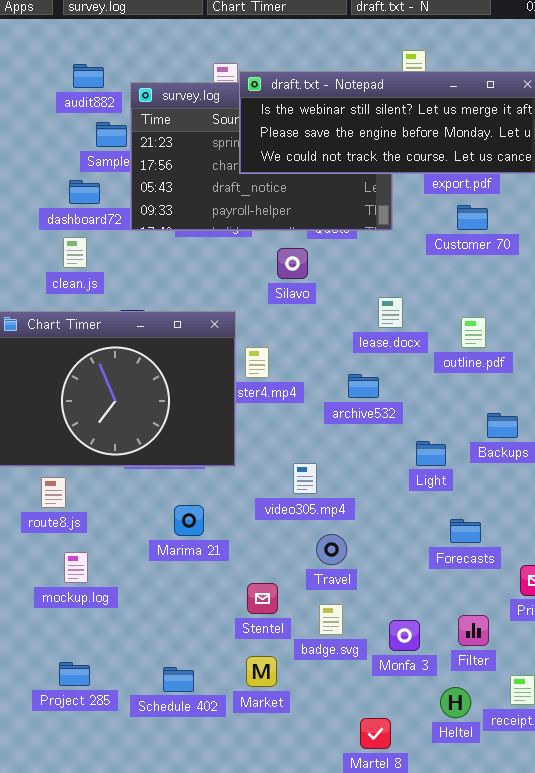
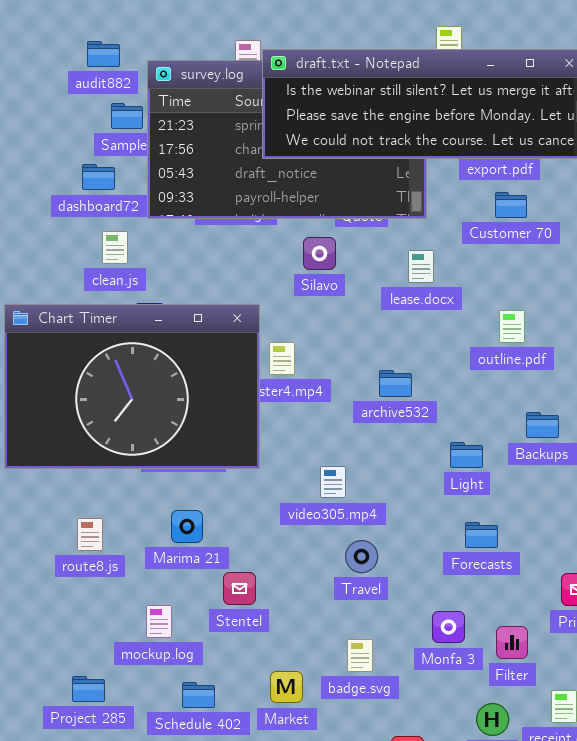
clean.js: [63,237,87,268] -> [102,231,128,264], moved
lease.docx: [378,297,403,328] -> [408,250,434,283], moved
route8.js: [41,477,66,508] -> [77,518,103,551], moved
Marima 21: [174,505,204,536] -> [171,510,203,543], moved
Forecasts: [450,519,481,543] -> [465,522,498,548], moved
mockup.log: [64,552,88,583] -> [146,605,172,638], moved
Stentel: [247,583,278,614] -> [223,572,256,605], moved
badge.svg: [319,604,343,635] -> [347,639,373,672], moved
Monfa 3: [389,620,420,651] -> [432,611,465,643], moved

